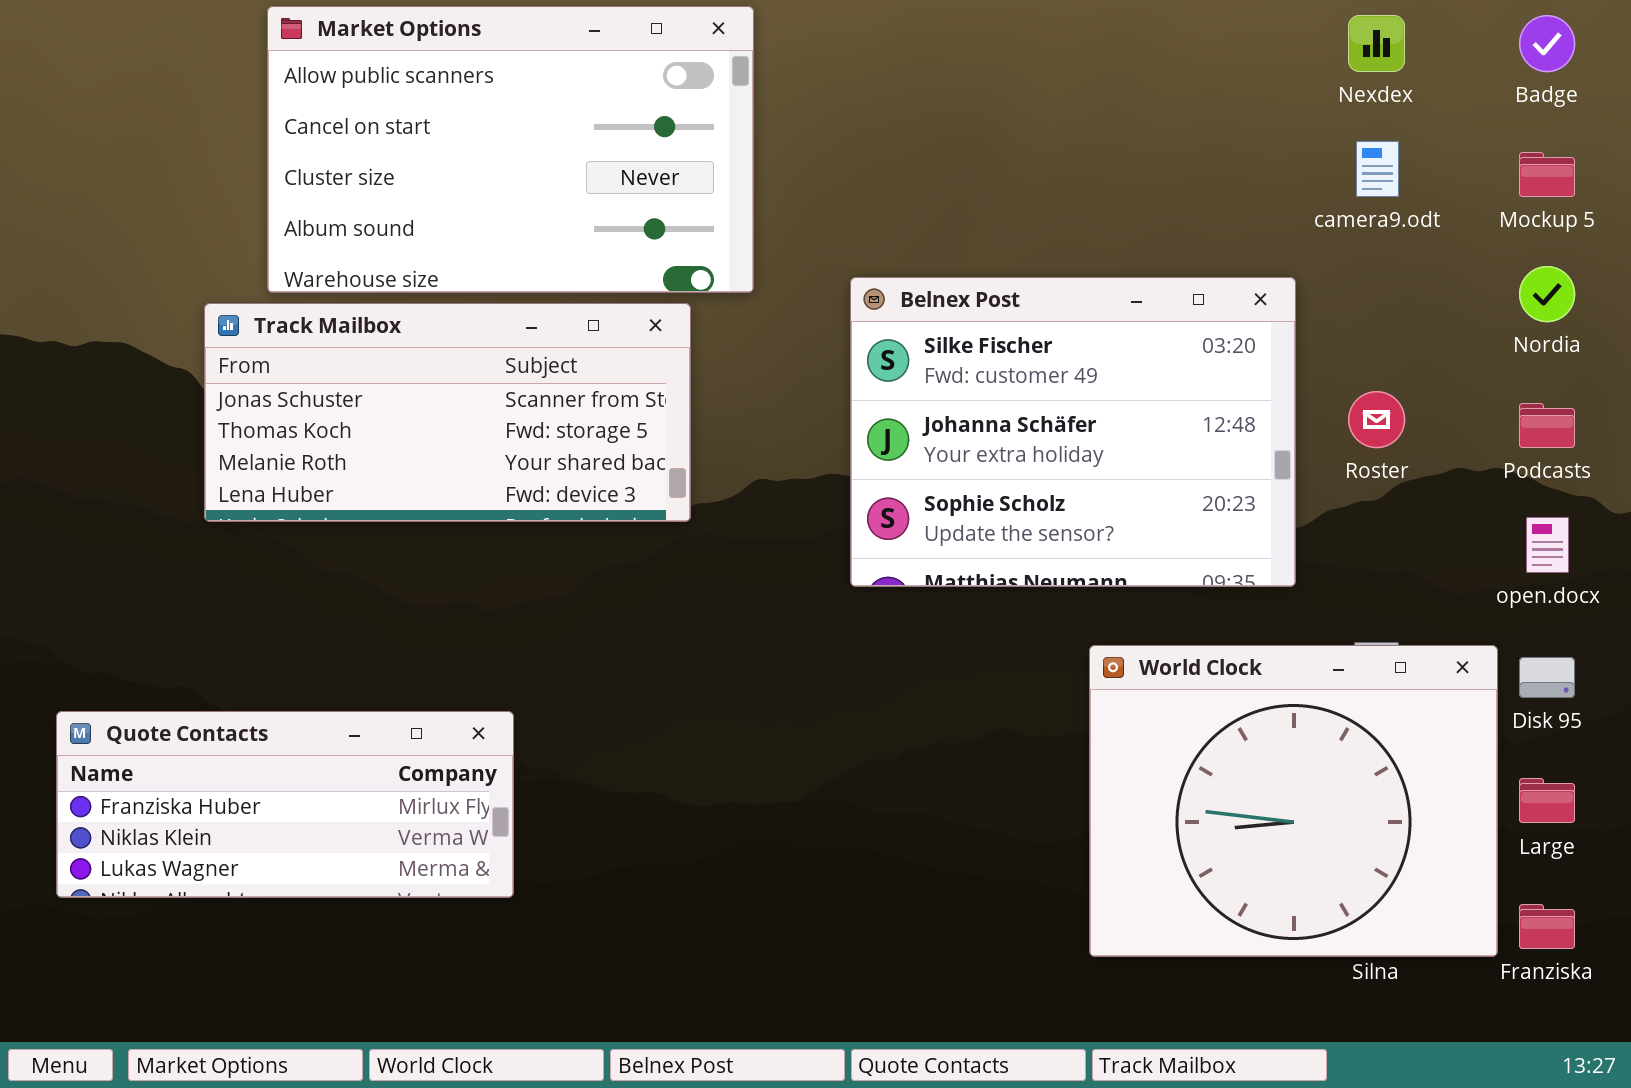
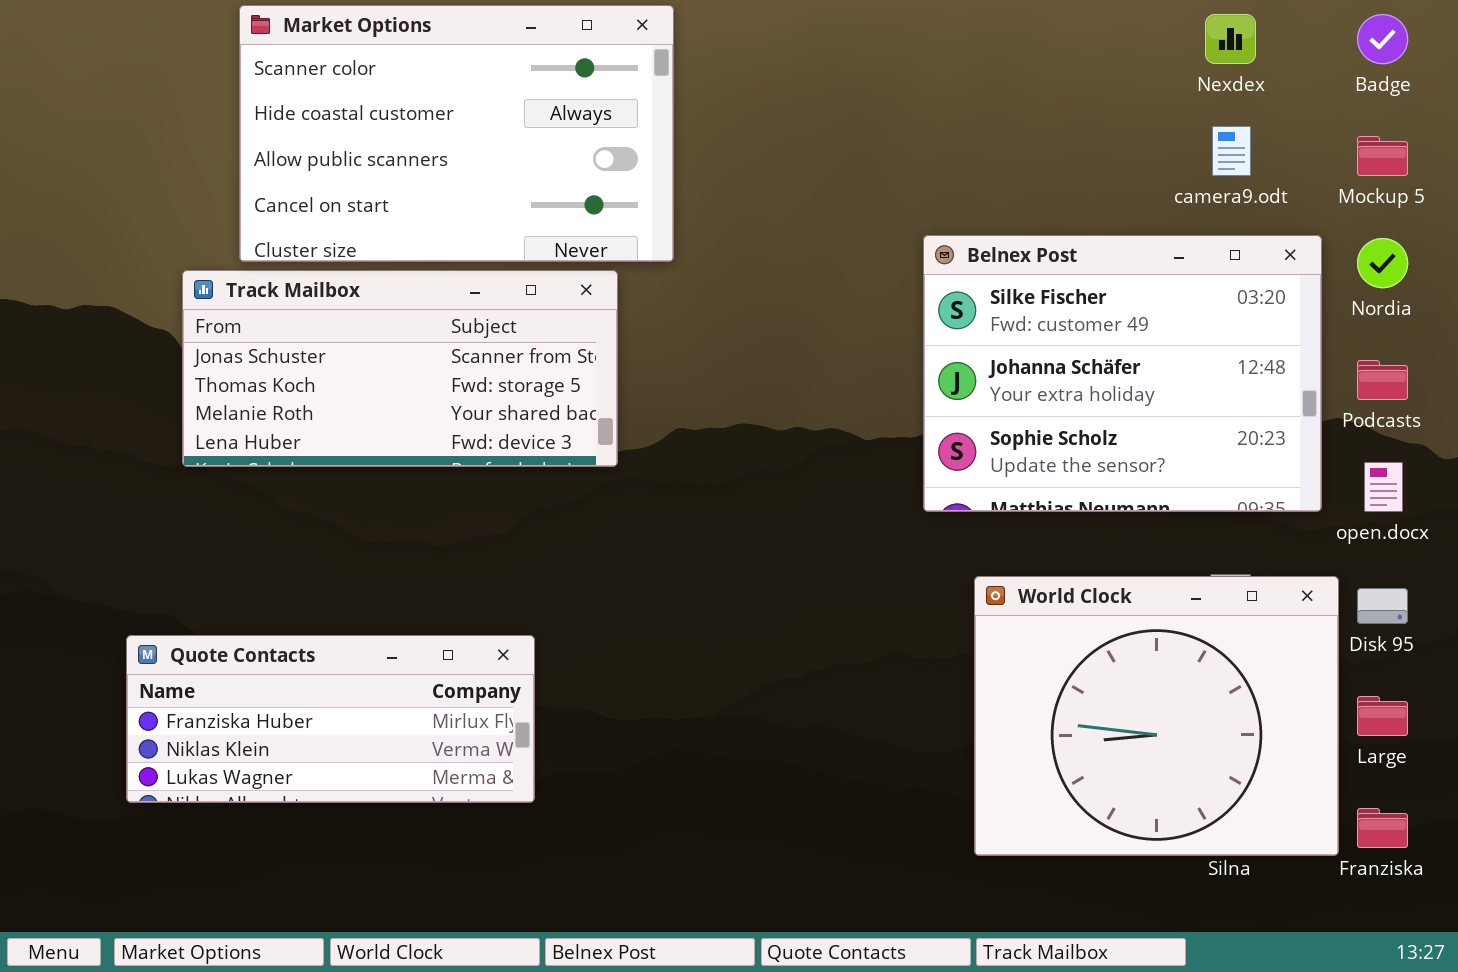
Market Options: [267,6,754,293] -> [239,5,674,262], scrolled up 2 rows
Belnex Post: [850,277,1296,587] -> [923,235,1322,512], moved
Quote Contacts: [56,711,514,898] -> [126,635,535,803], moved

